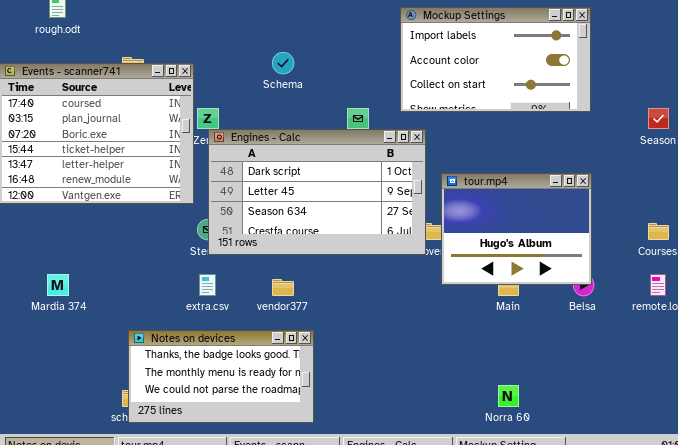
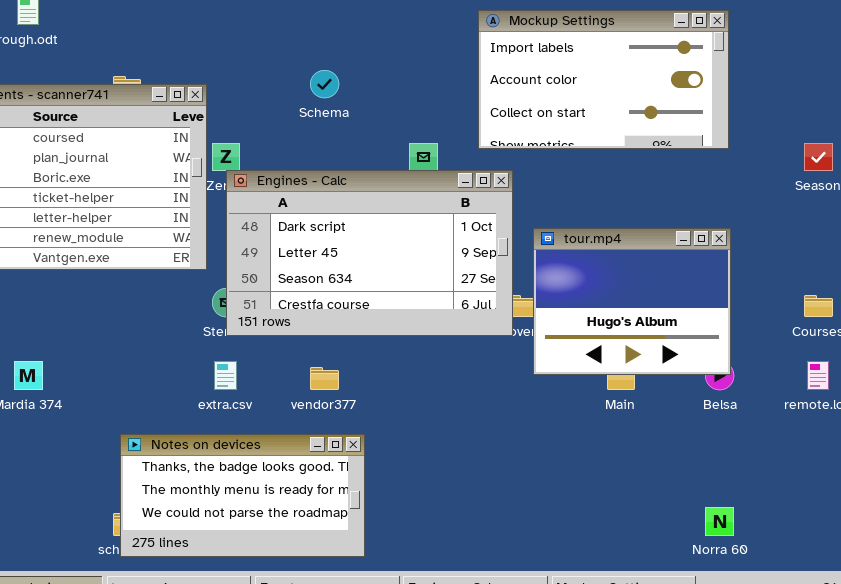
Norra 60: [498,385,519,407] -> [705,507,734,536], moved

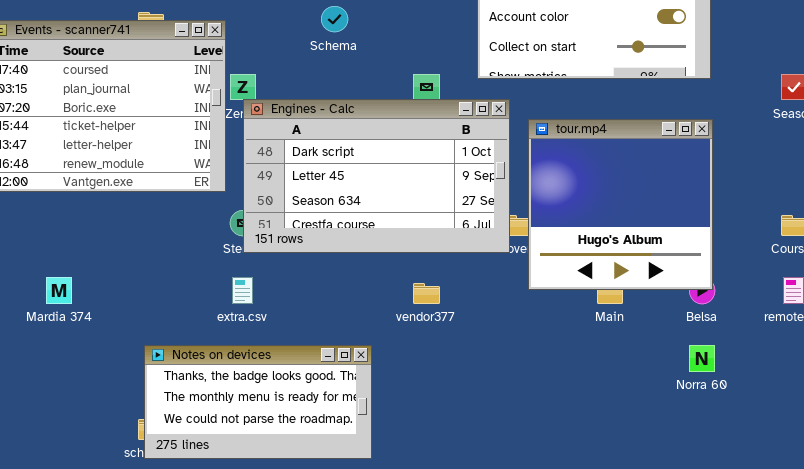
tour.mp4: [533,228,731,375] -> [528,119,713,290], resized
vendor377: [310,367,339,390] -> [413,283,440,304], moved
Norra 60: [705,507,734,536] -> [689,345,715,372], moved

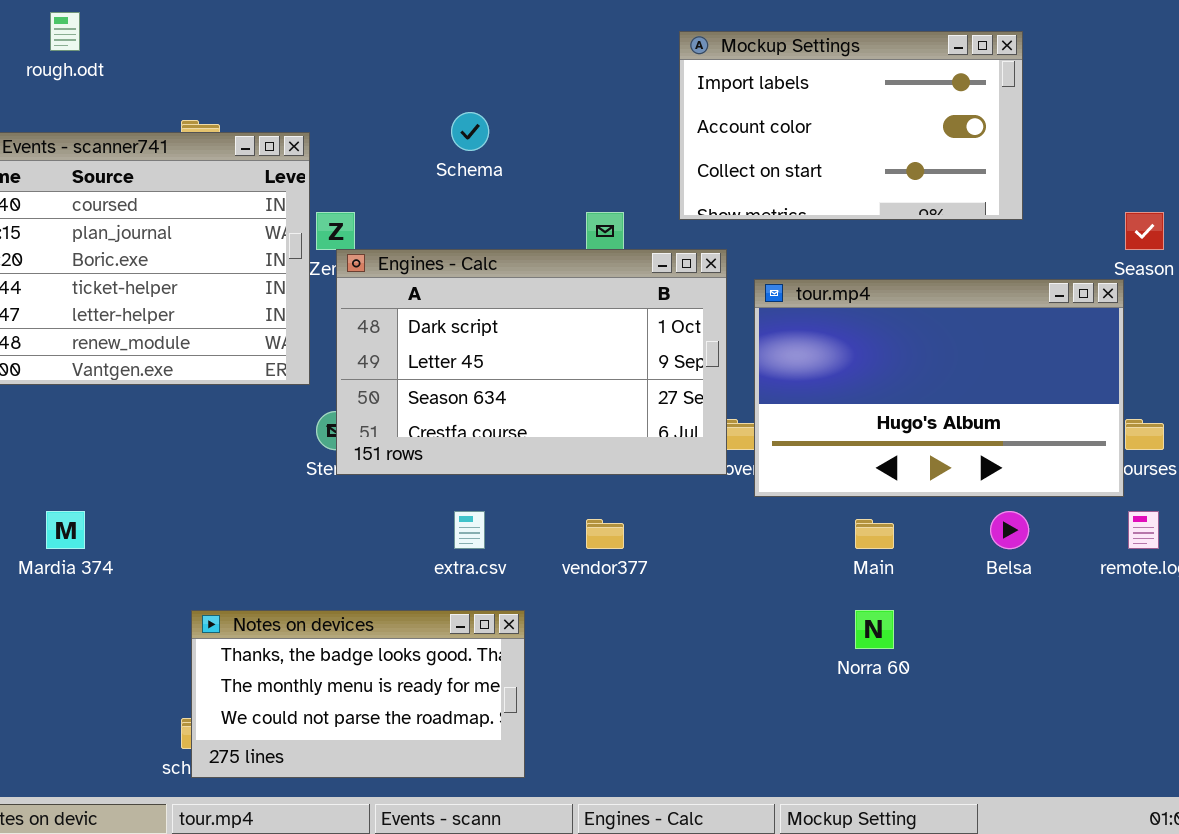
tour.mp4: [528,119,713,290] -> [754,279,1124,497], resized
extra.csv: [232,277,253,304] -> [454,511,485,549], moved
Norra 60: [689,345,715,372] -> [855,610,894,649], moved

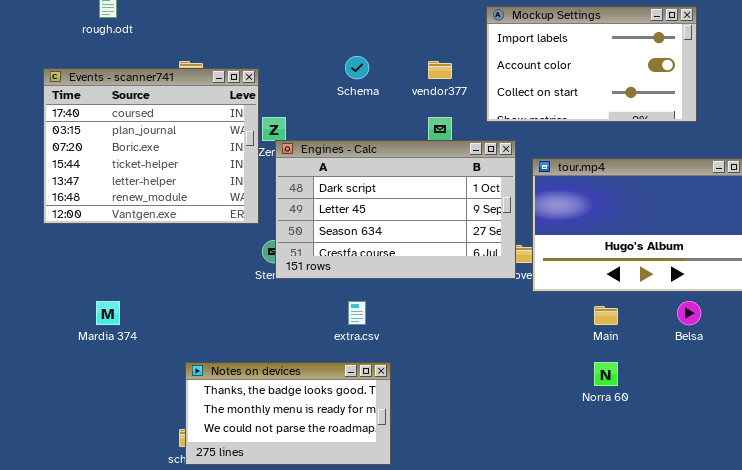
vendor377: [586,519,624,549] -> [428,61,452,79], moved

